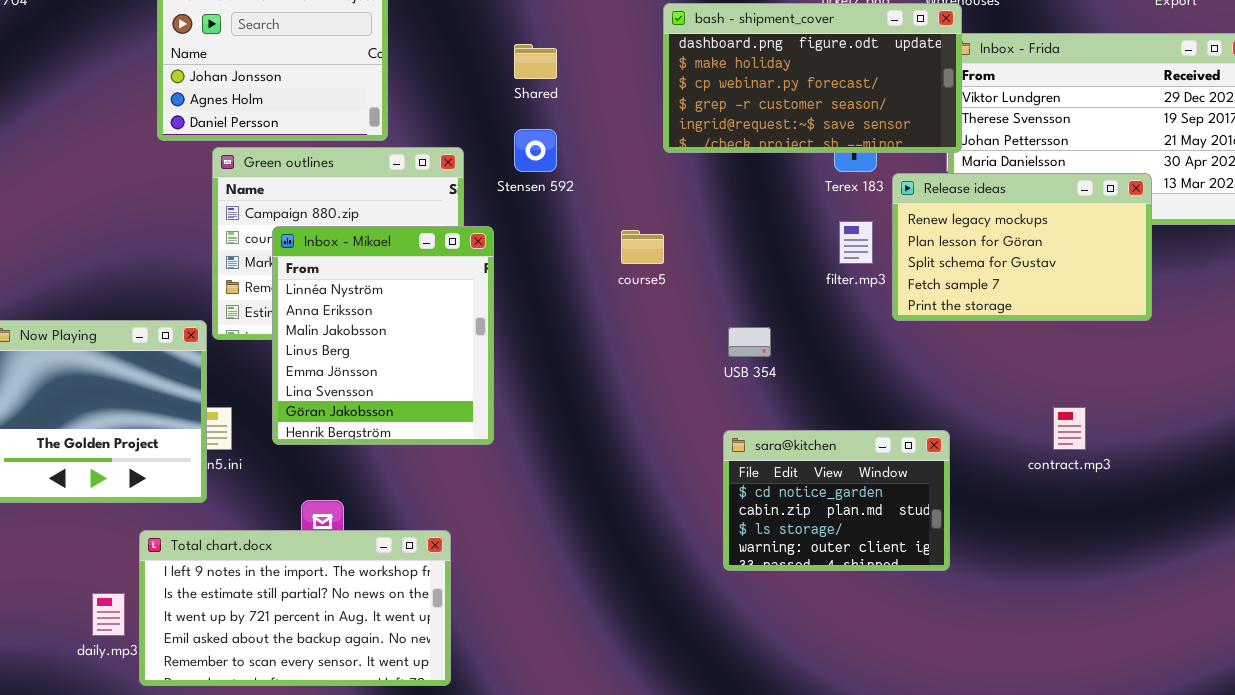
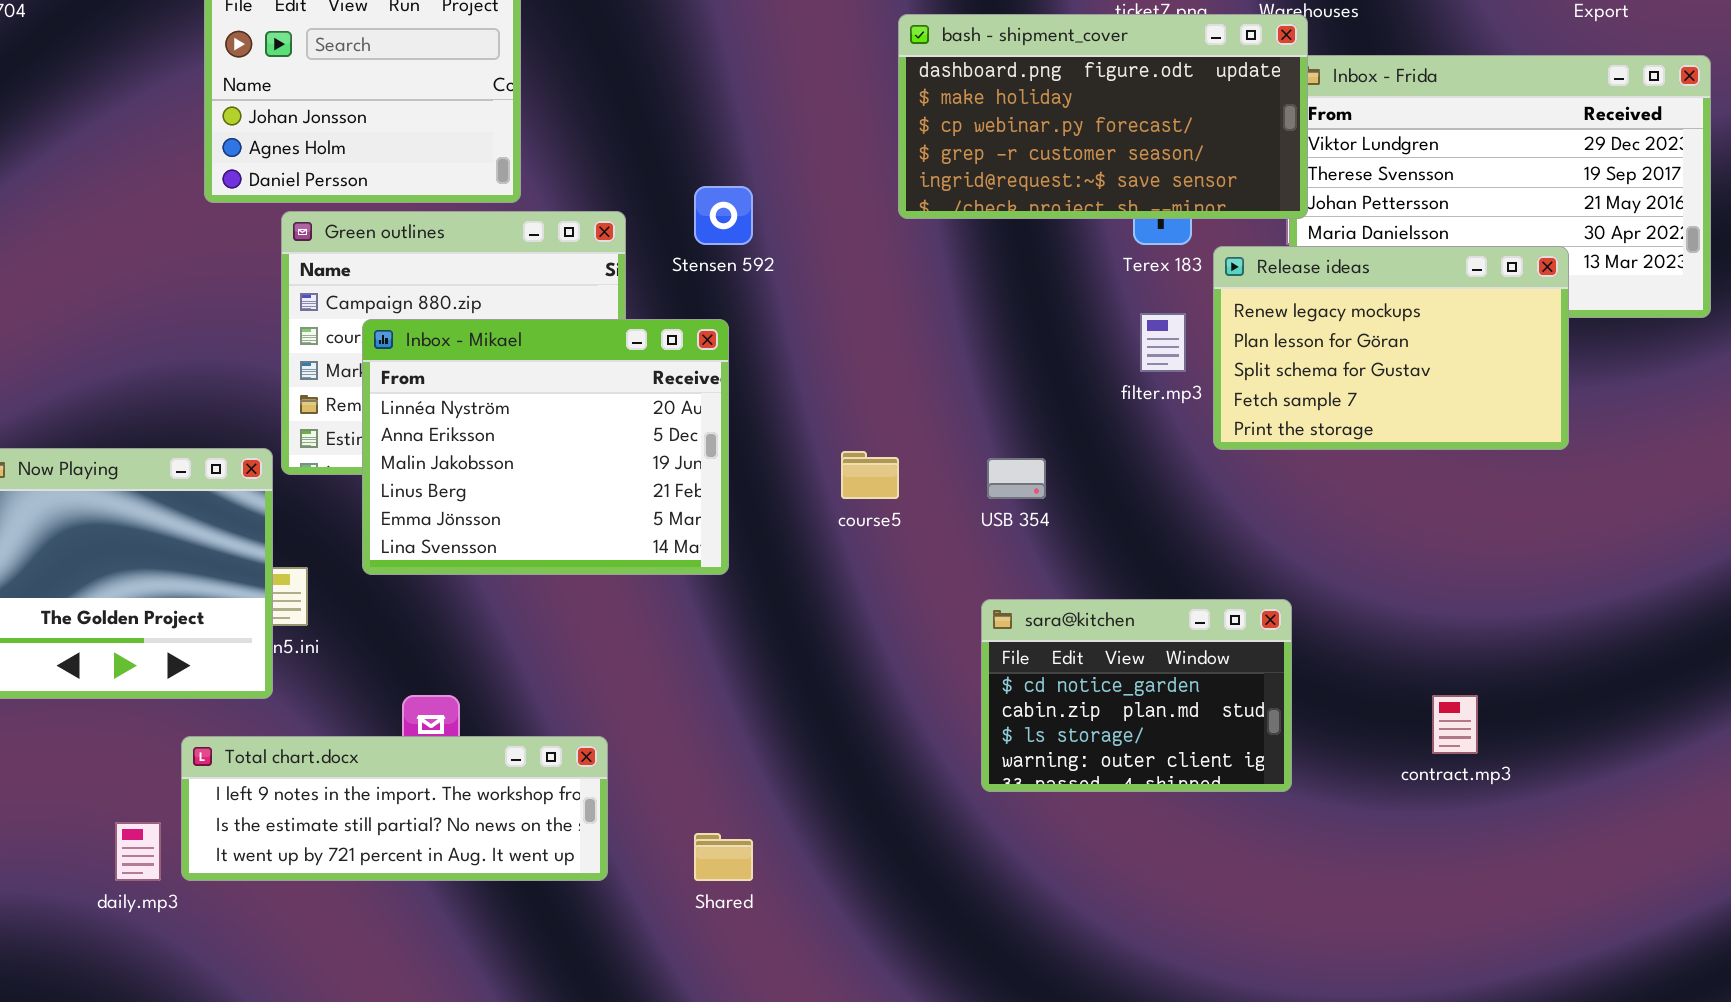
Shared: [514,44,557,79] -> [694,833,753,881], moved
Inbox - Mikael: [272,226,494,445] -> [362,319,729,575], resized
course5: [621,230,664,264] -> [841,451,899,499], moved
contract.mp3: [1053,407,1086,450] -> [1432,695,1478,754], moved
Total chart.docx: [139,530,451,686] -> [181,736,608,881], resized

